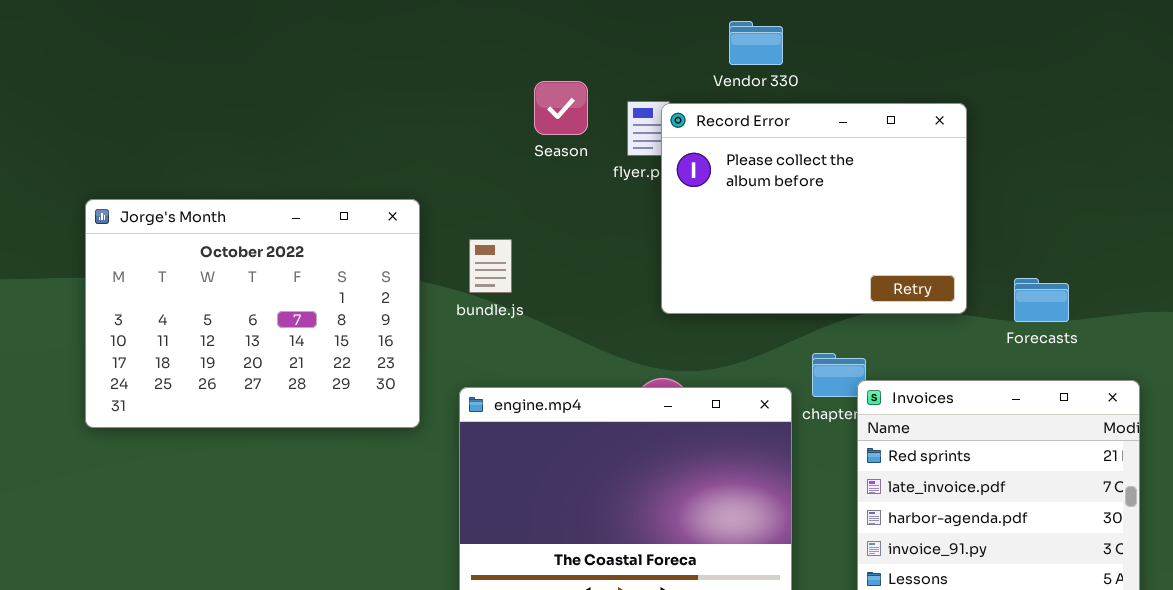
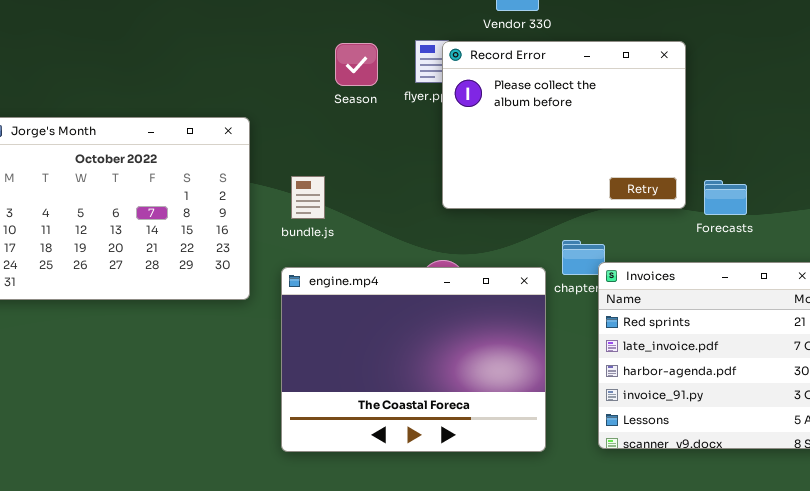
Season: [534,81,588,135] -> [335,43,378,86], moved
bundle.js: [469,239,512,293] -> [291,176,325,219], moved
Forecasts: [1014,278,1069,322] -> [704,180,747,215], moved

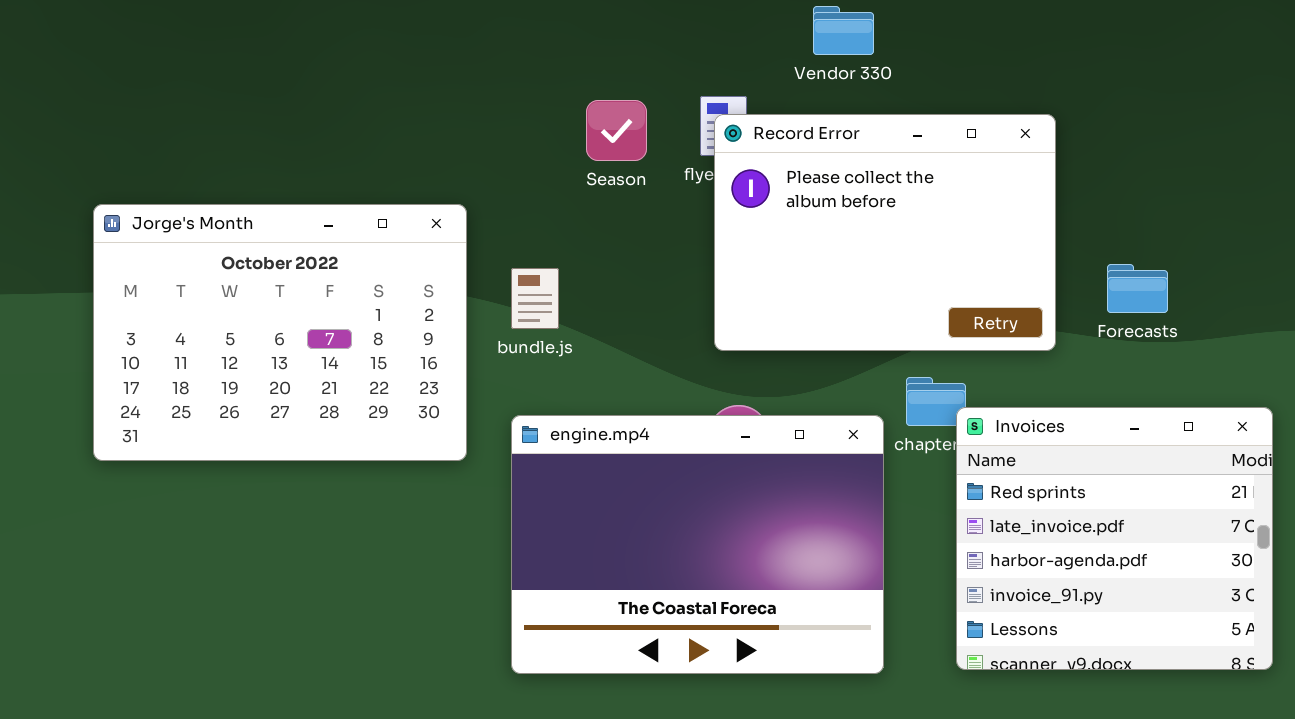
Record Error: [442,41,686,209] -> [714,114,1056,351], moved
bundle.js: [291,176,325,219] -> [511,268,559,329], moved
Forecasts: [704,180,747,215] -> [1107,264,1168,313], moved

